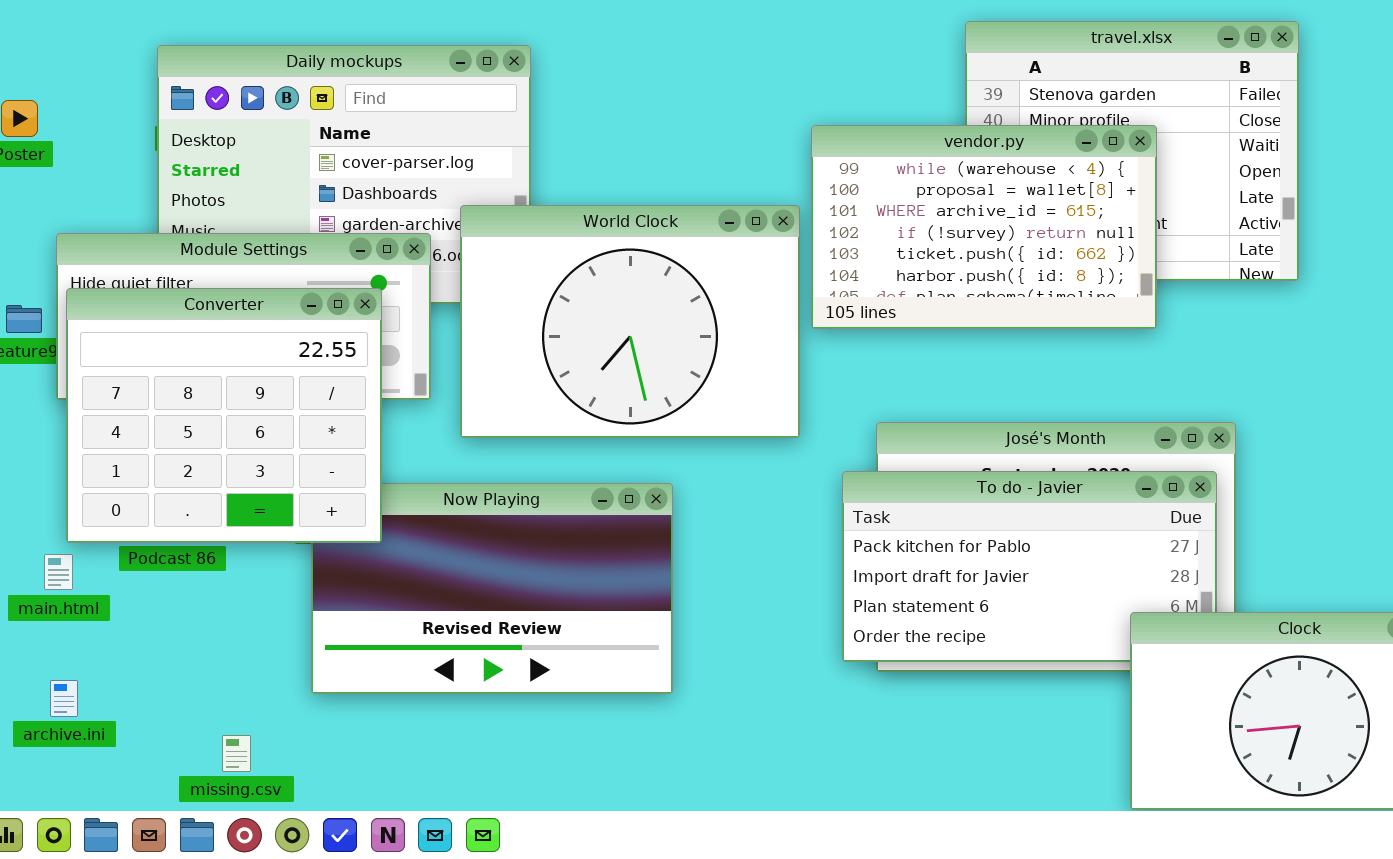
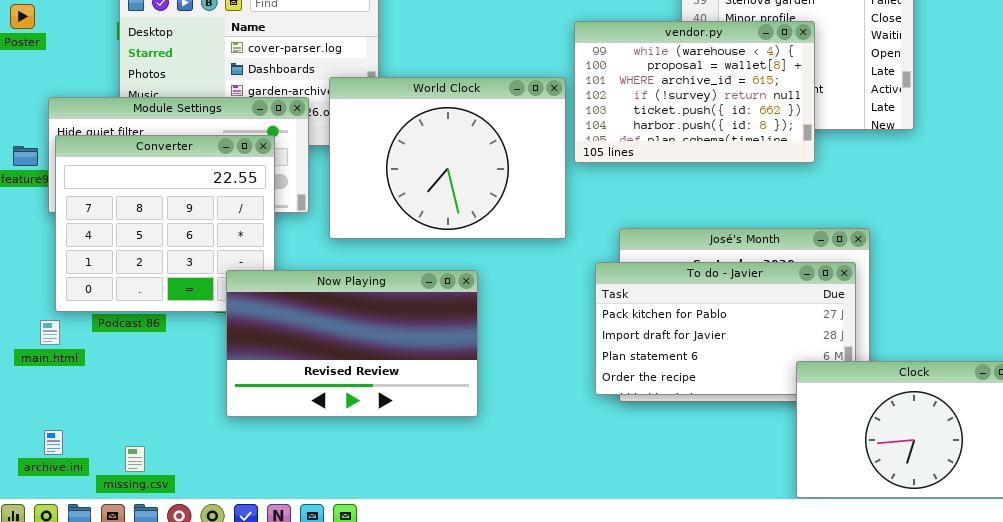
Now Playing: [311,483,673,694] -> [226,270,478,417], raised
archive.ini: [50,680,78,717] -> [44,430,63,455], moved
missing.csv: [222,735,251,772] -> [125,446,145,472], moved

